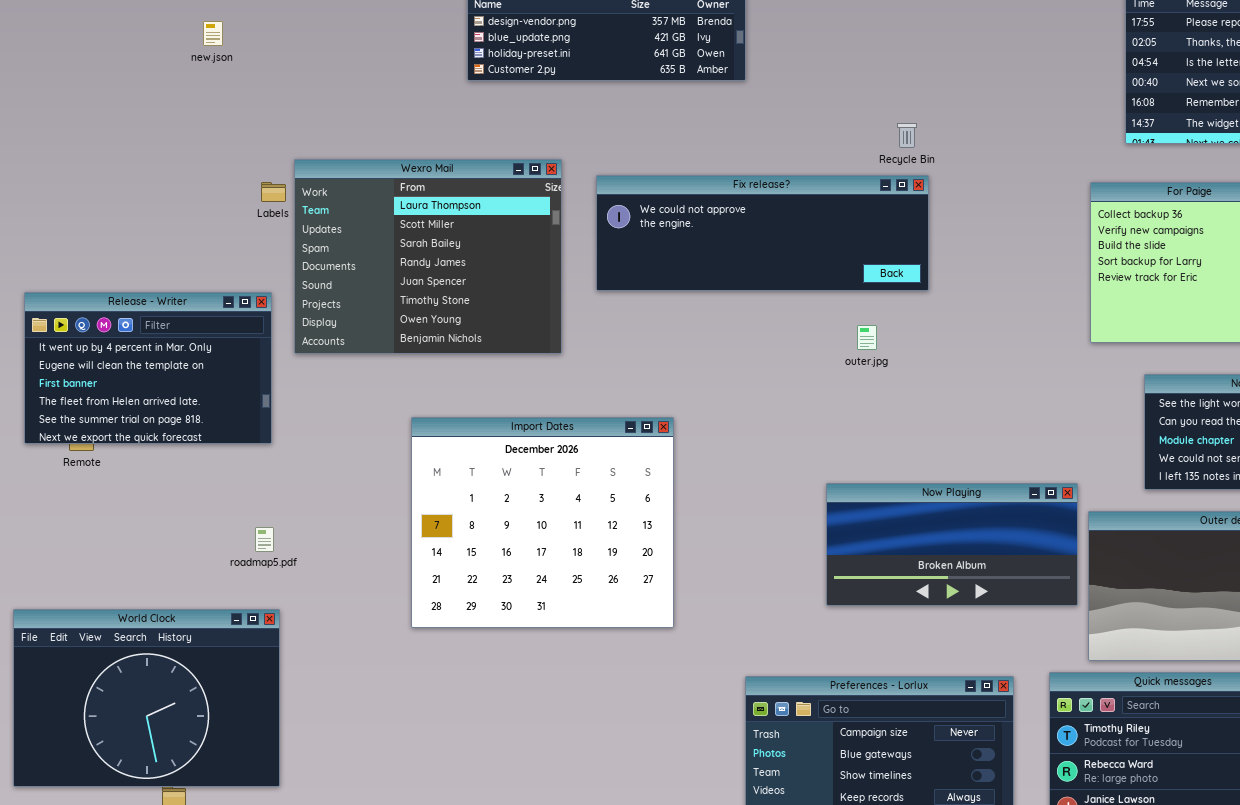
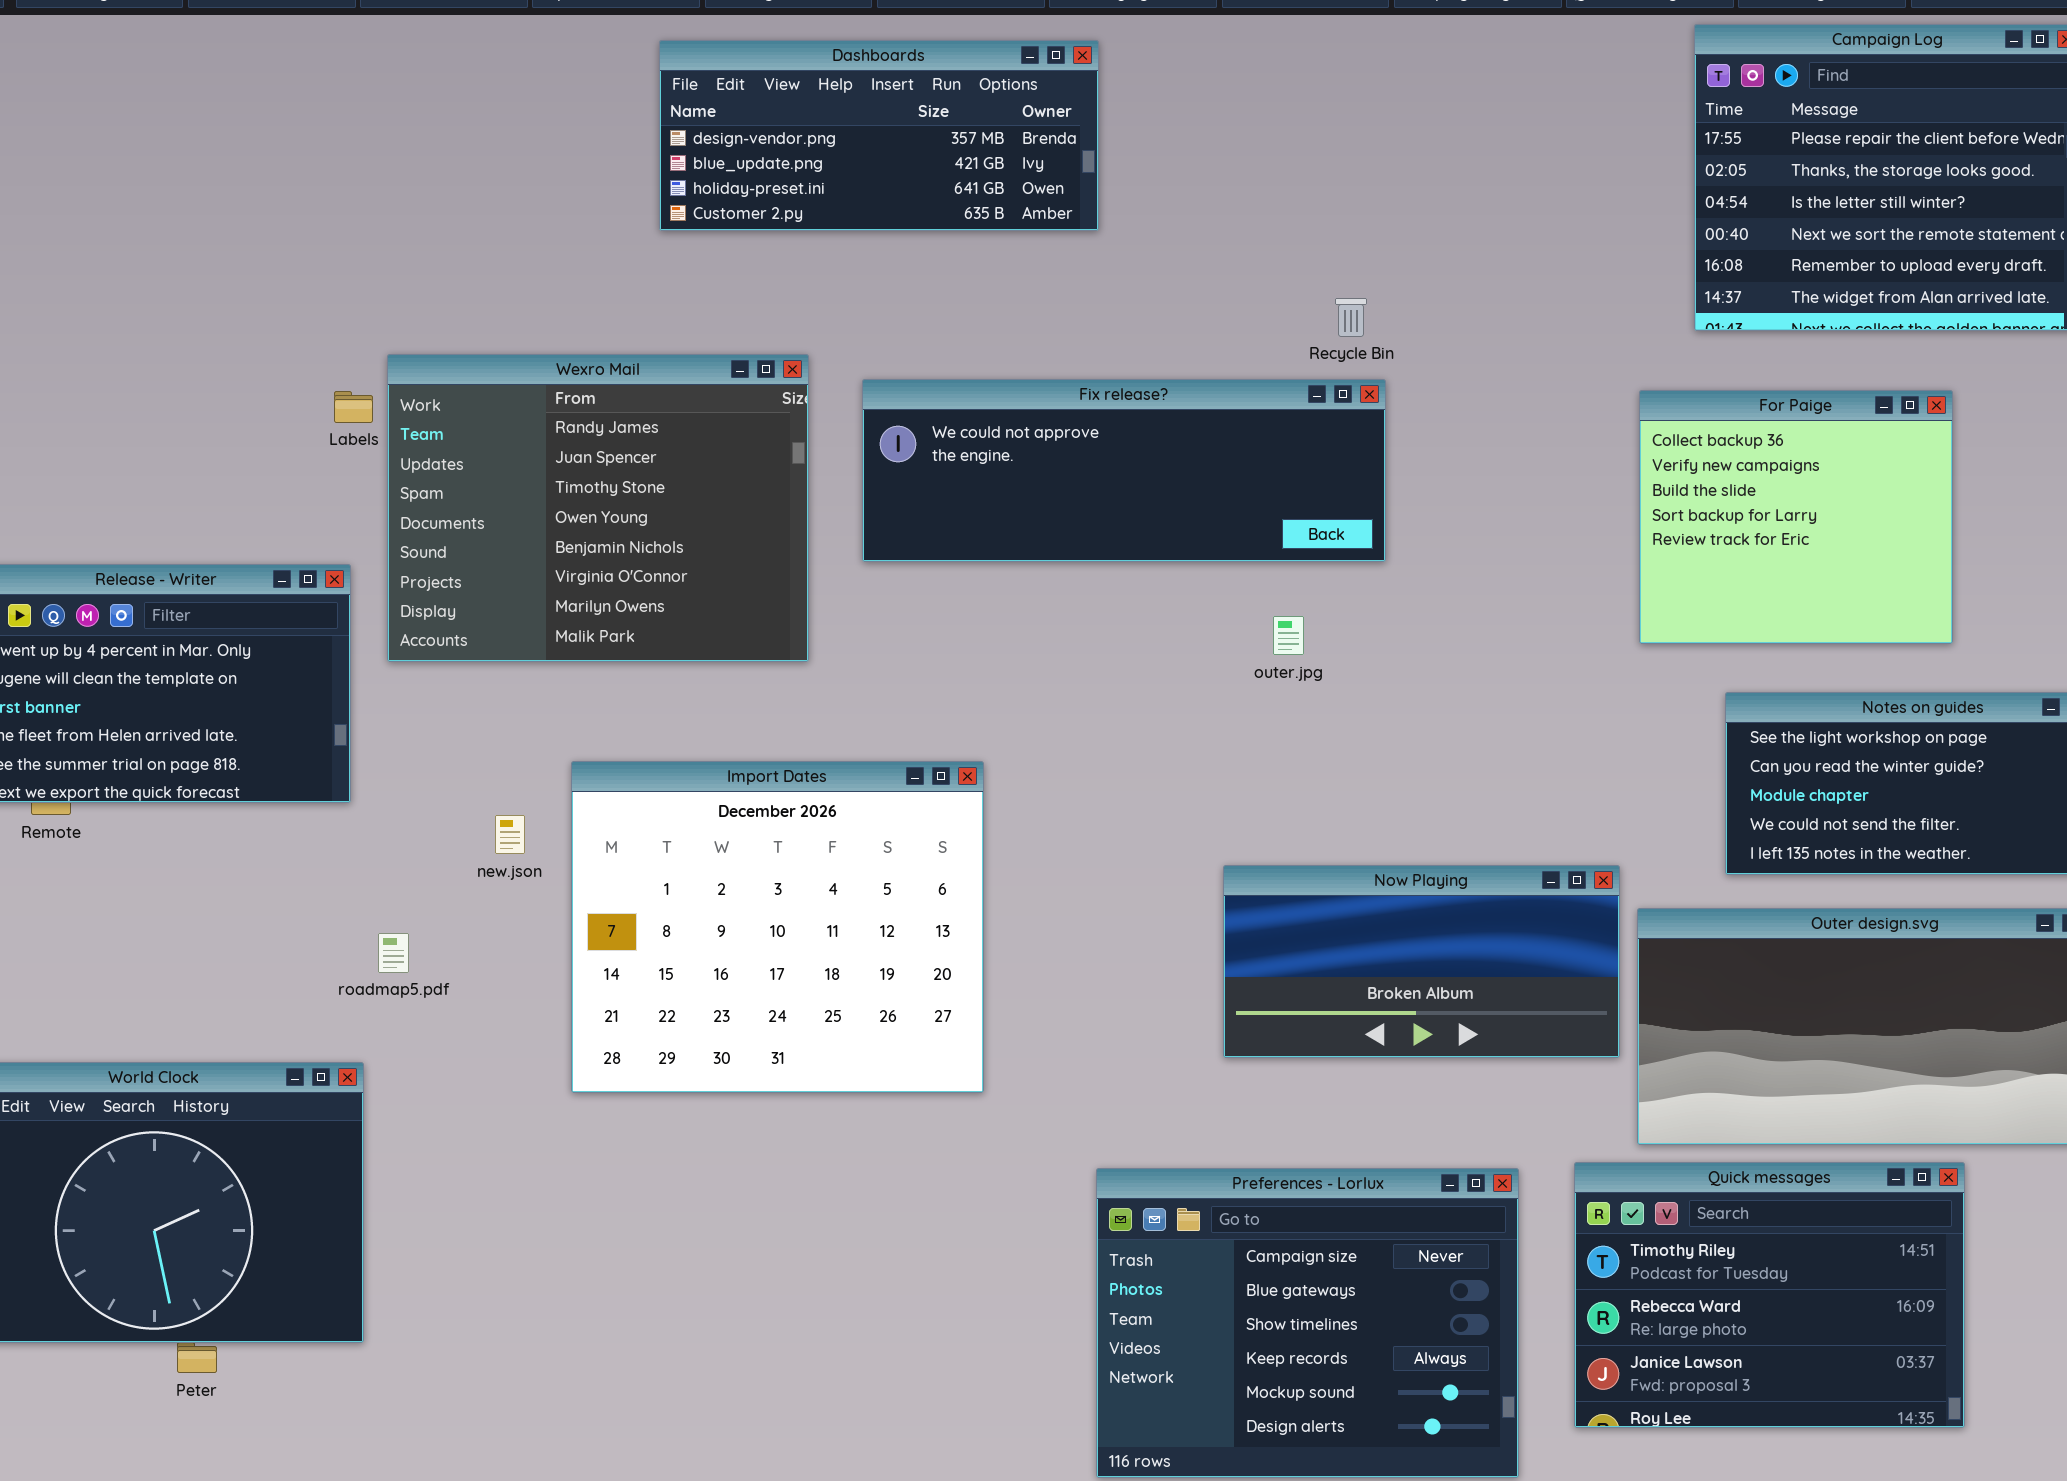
new.json: [203,21,223,46] -> [495,815,525,854], moved
Wexro Mail: [294,159,562,354] -> [387,354,809,662], scrolled down 3 rows
roadmap5.pdf: [255,527,274,552] -> [378,933,409,973], moved

